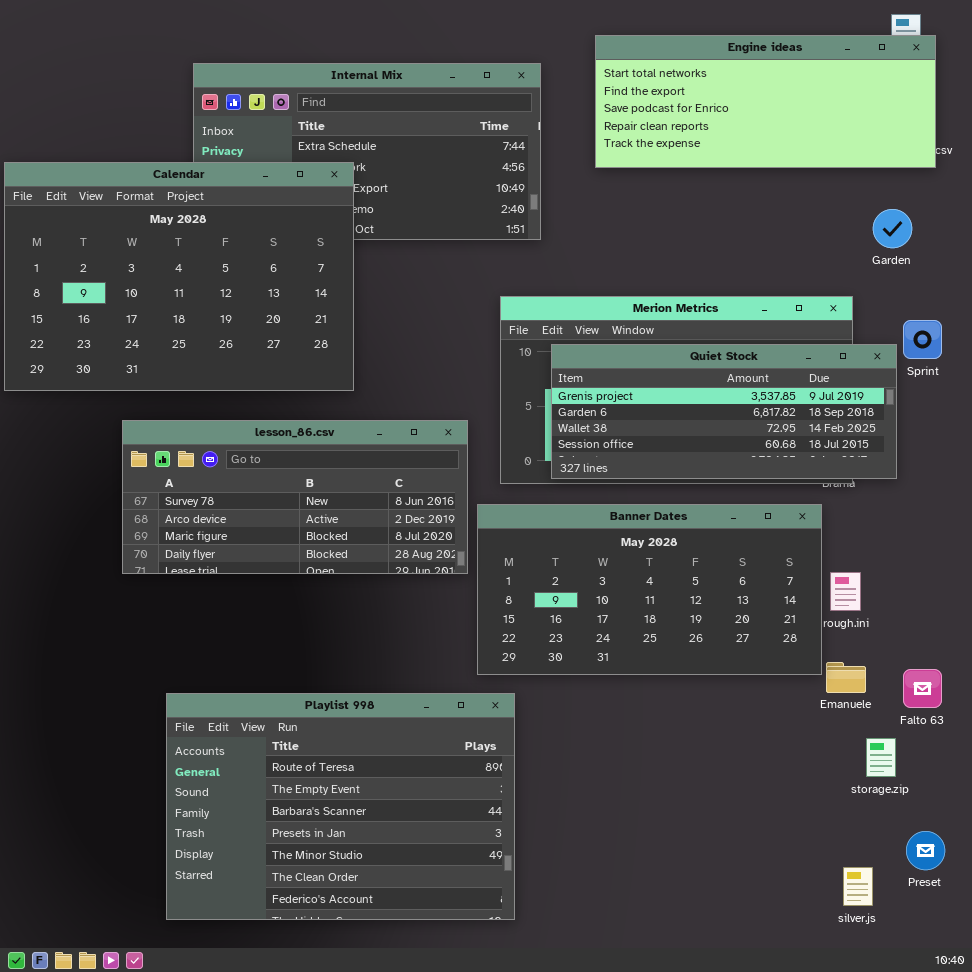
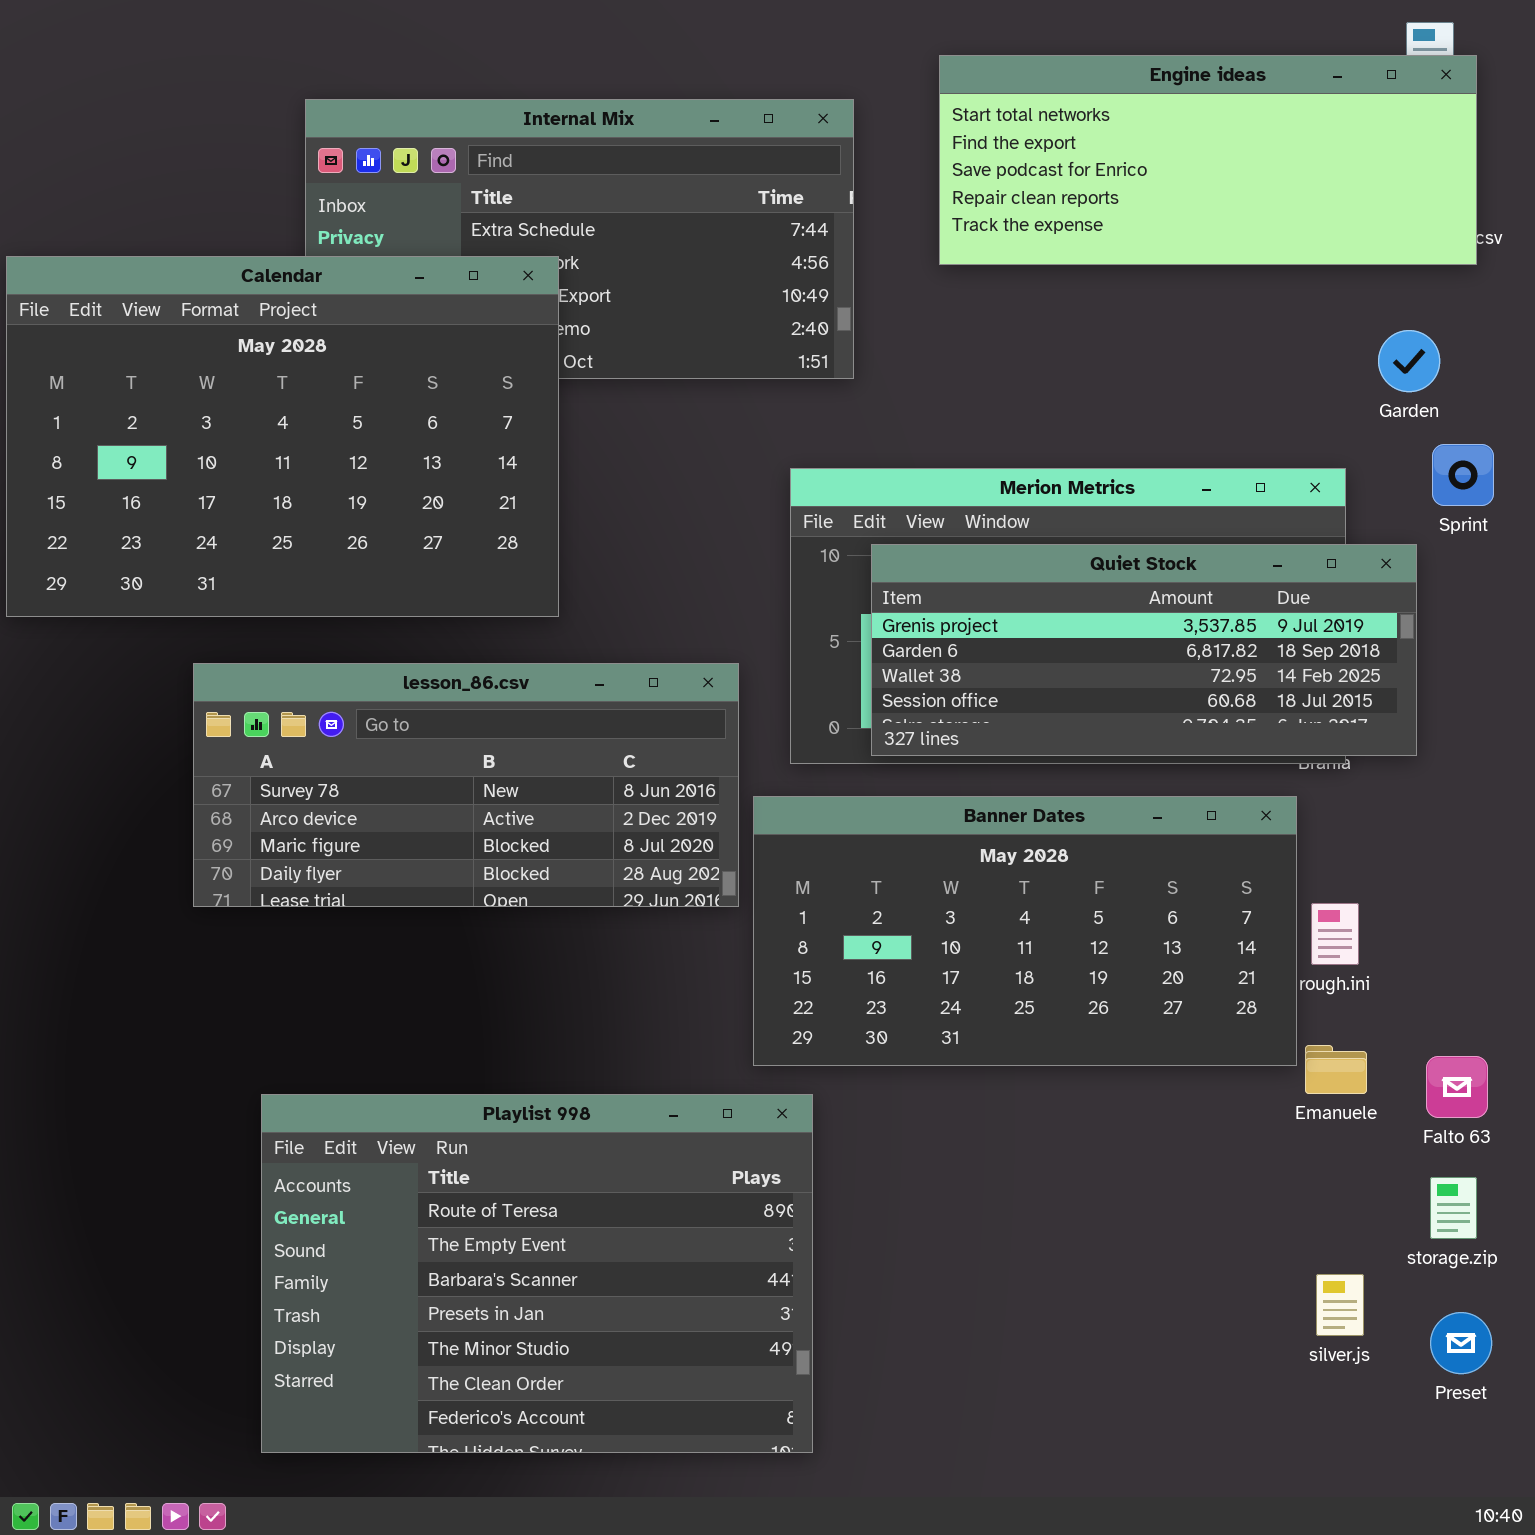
Sprint: [903,320,942,359] -> [1432,444,1494,506], moved
storage.zip: [866,738,896,777] -> [1430,1177,1477,1239], moved
silver.js: [843,867,873,906] -> [1316,1274,1364,1336], moved

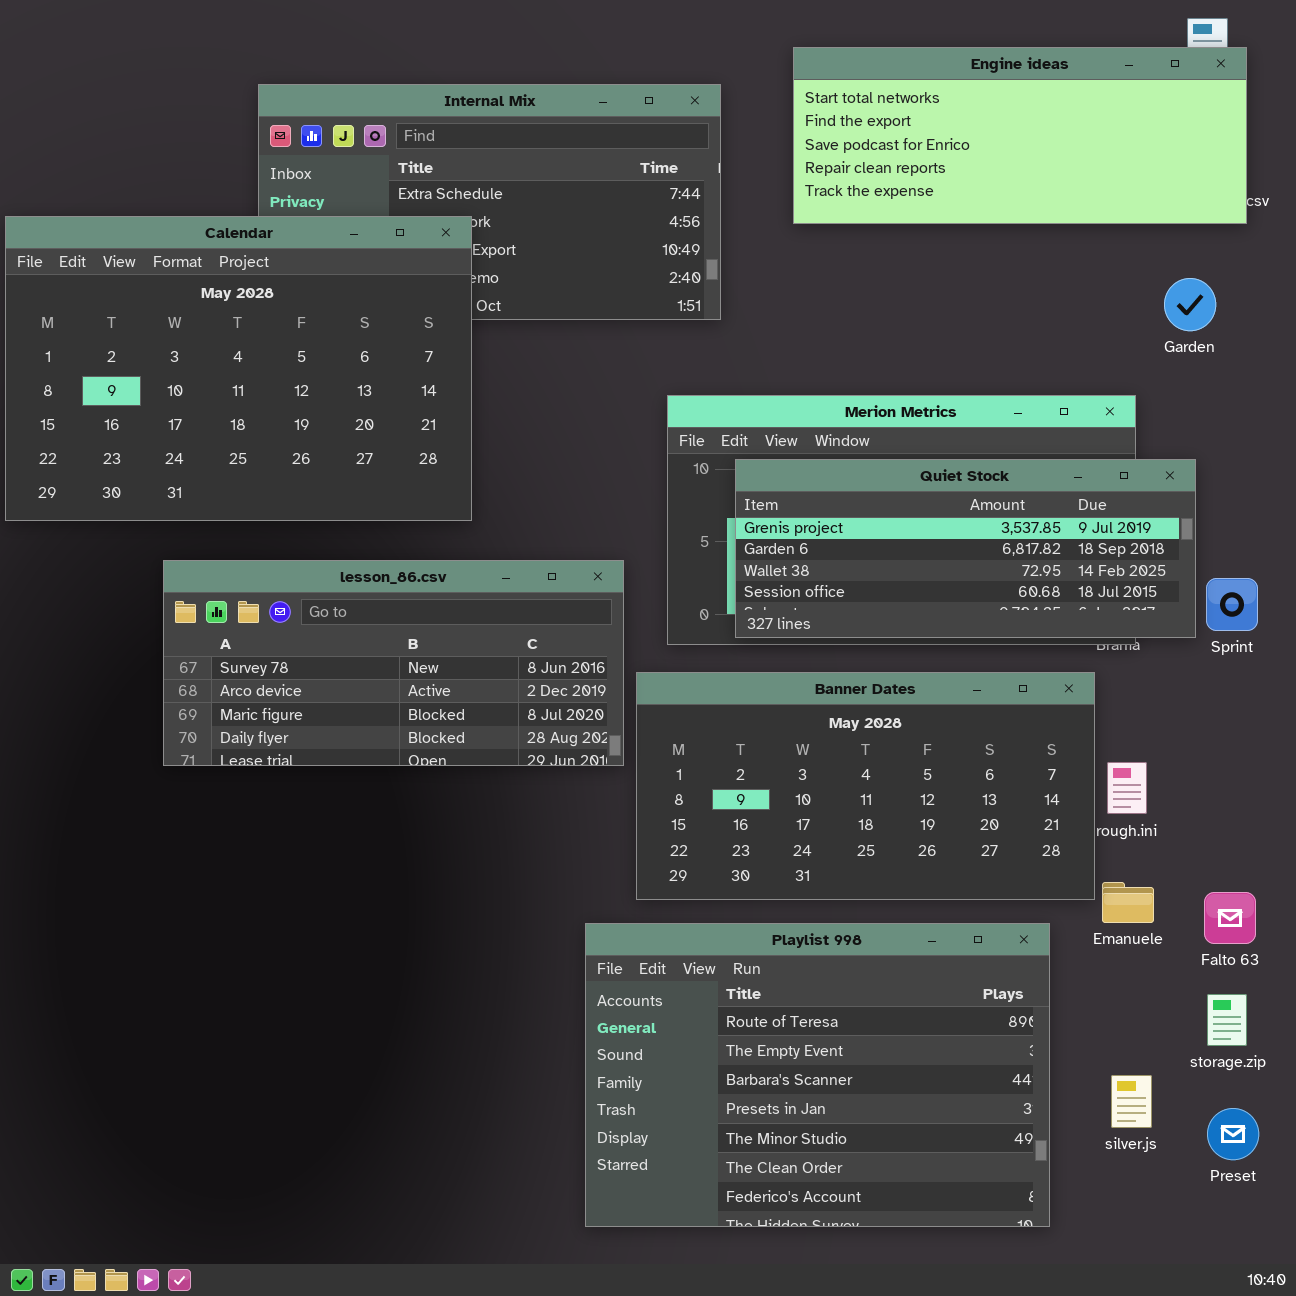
Sprint: [1432,444,1494,506] -> [1206,578,1258,631], moved
Playlist 998: [261,1094,813,1453] -> [585,923,1050,1227], moved

